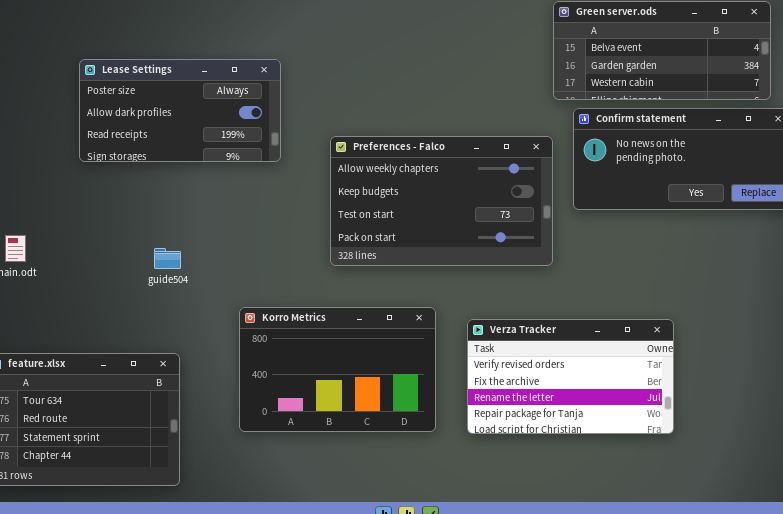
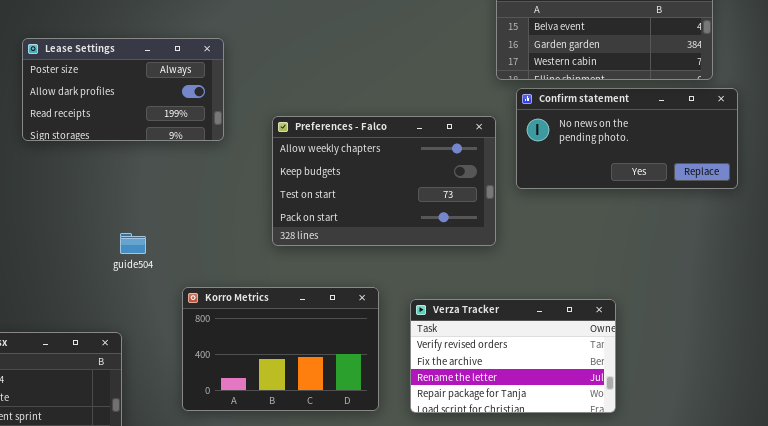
guide504: [154,248,181,269] -> [120,233,146,254], moved

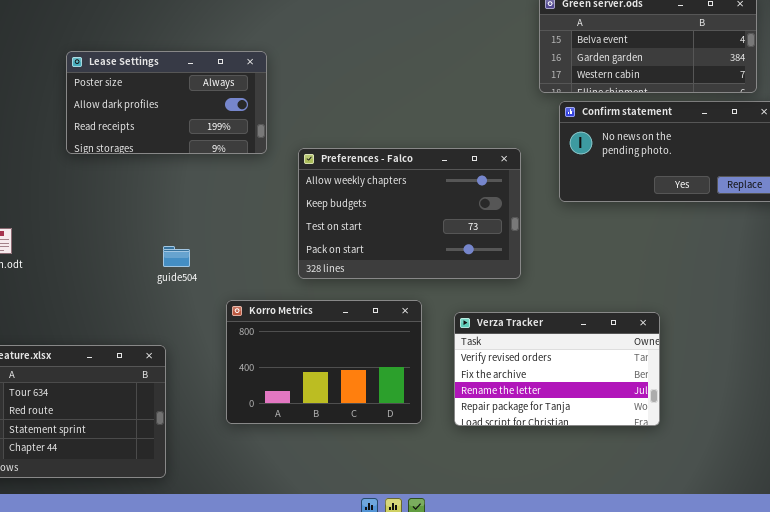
Preferences - Falco: [272,116,496,246] -> [298,148,521,279], moved

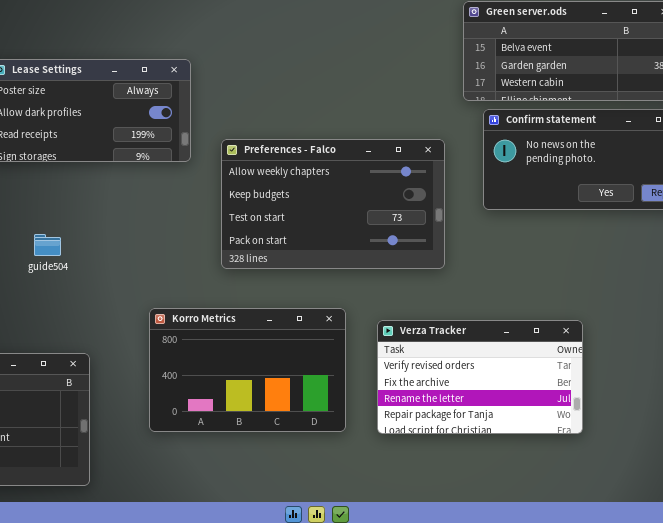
Preferences - Falco: [298,148,521,279] -> [221,139,445,269], moved
guide504: [163,246,190,267] -> [34,234,61,256], moved

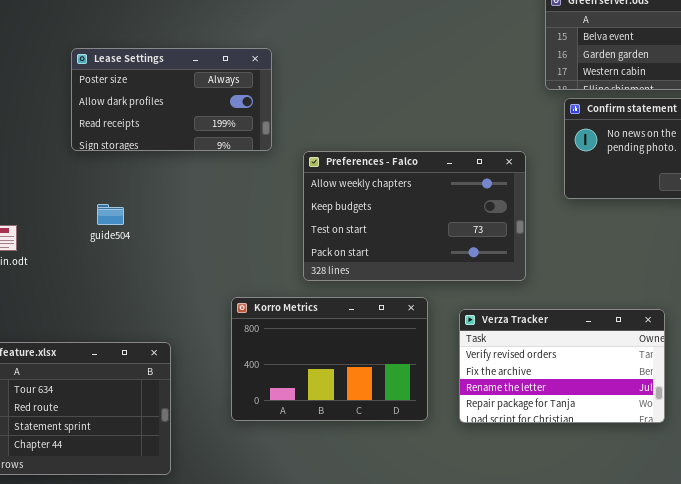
Preferences - Falco: [221,139,445,269] -> [303,151,526,281], moved
guide504: [34,234,61,256] -> [97,204,124,225], moved

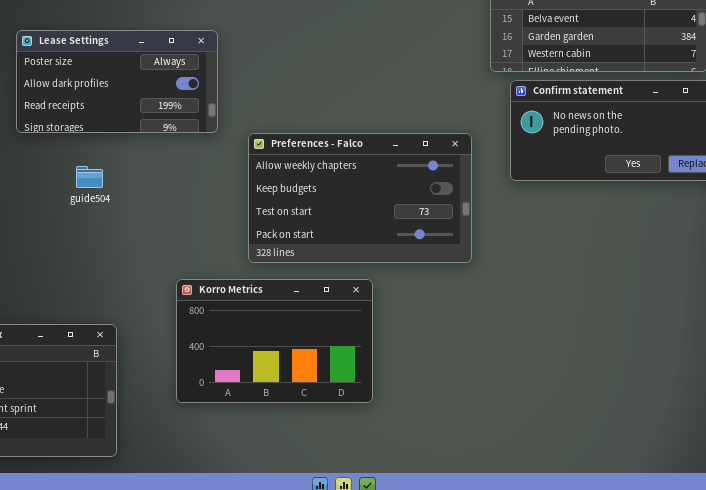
guide504: [97,204,124,225] -> [76,166,103,188], moved
Verza Tracker: [459,309,665,423] -> none, closed

